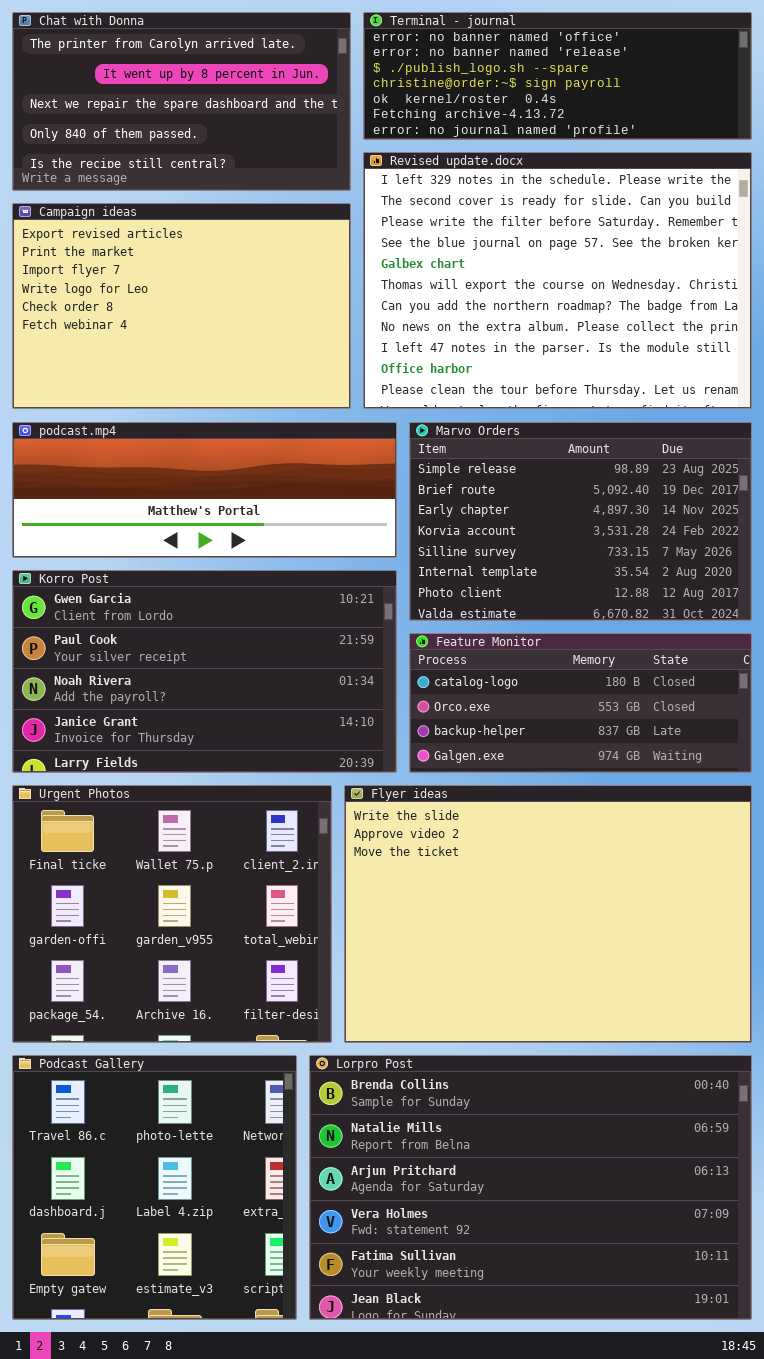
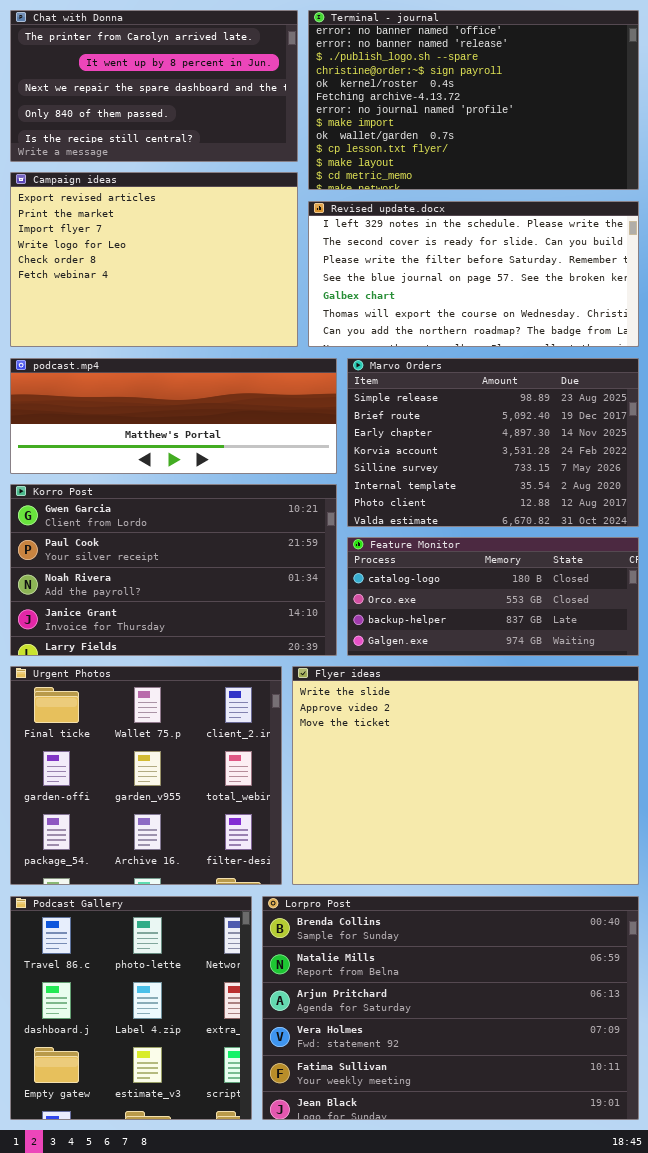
Terminal - journal: [363,12,752,140] -> [308,10,639,190], resized
Revised update.docx: [363,152,752,409] -> [308,201,639,347], resized

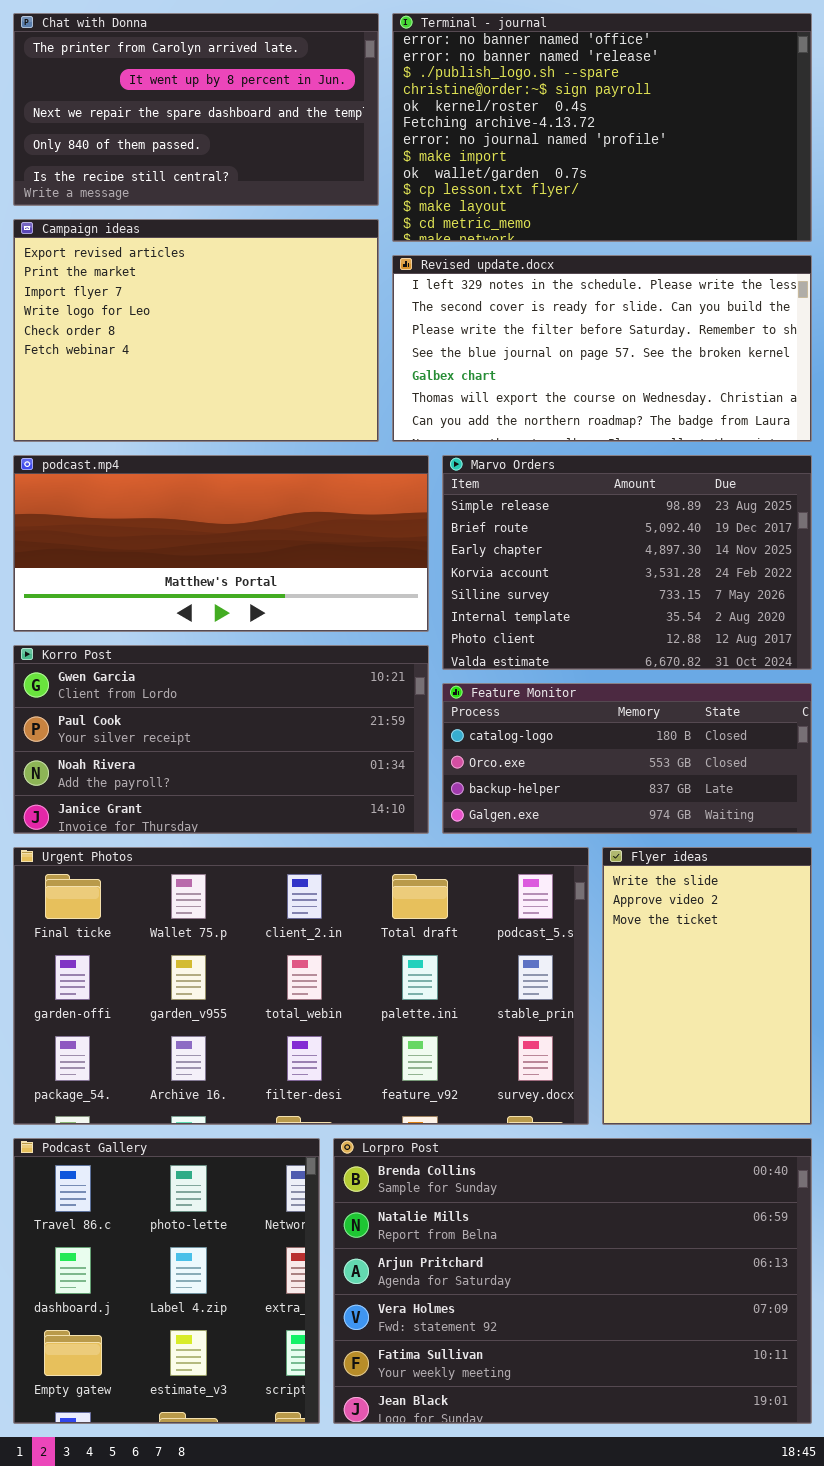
podcast.mp4: [10,358,337,474] -> [13,455,429,632], resized
Korro Post: [10,484,337,656] -> [13,645,429,834], resized
Urgent Photos: [10,666,282,885] -> [13,847,589,1125], resized
Flyer ideas: [292,666,639,885] -> [602,847,812,1125], resized

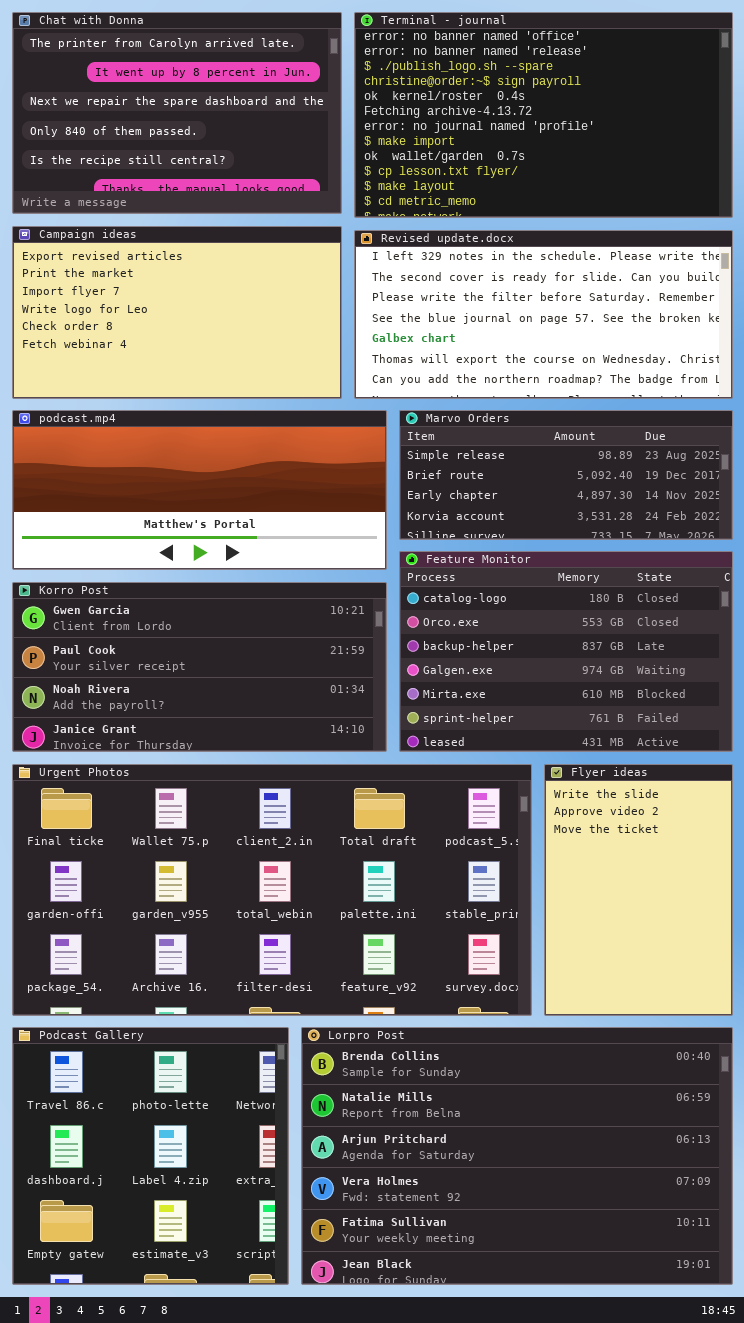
Chat with Donna: [13,13,379,206] -> [12,12,342,214], resized
Campaign ideas: [13,219,379,442] -> [12,226,342,399], resized
Marvo Orders: [442,455,812,670] -> [399,410,733,540], resized
Feature Monitor: [442,683,812,834] -> [399,551,733,752], resized

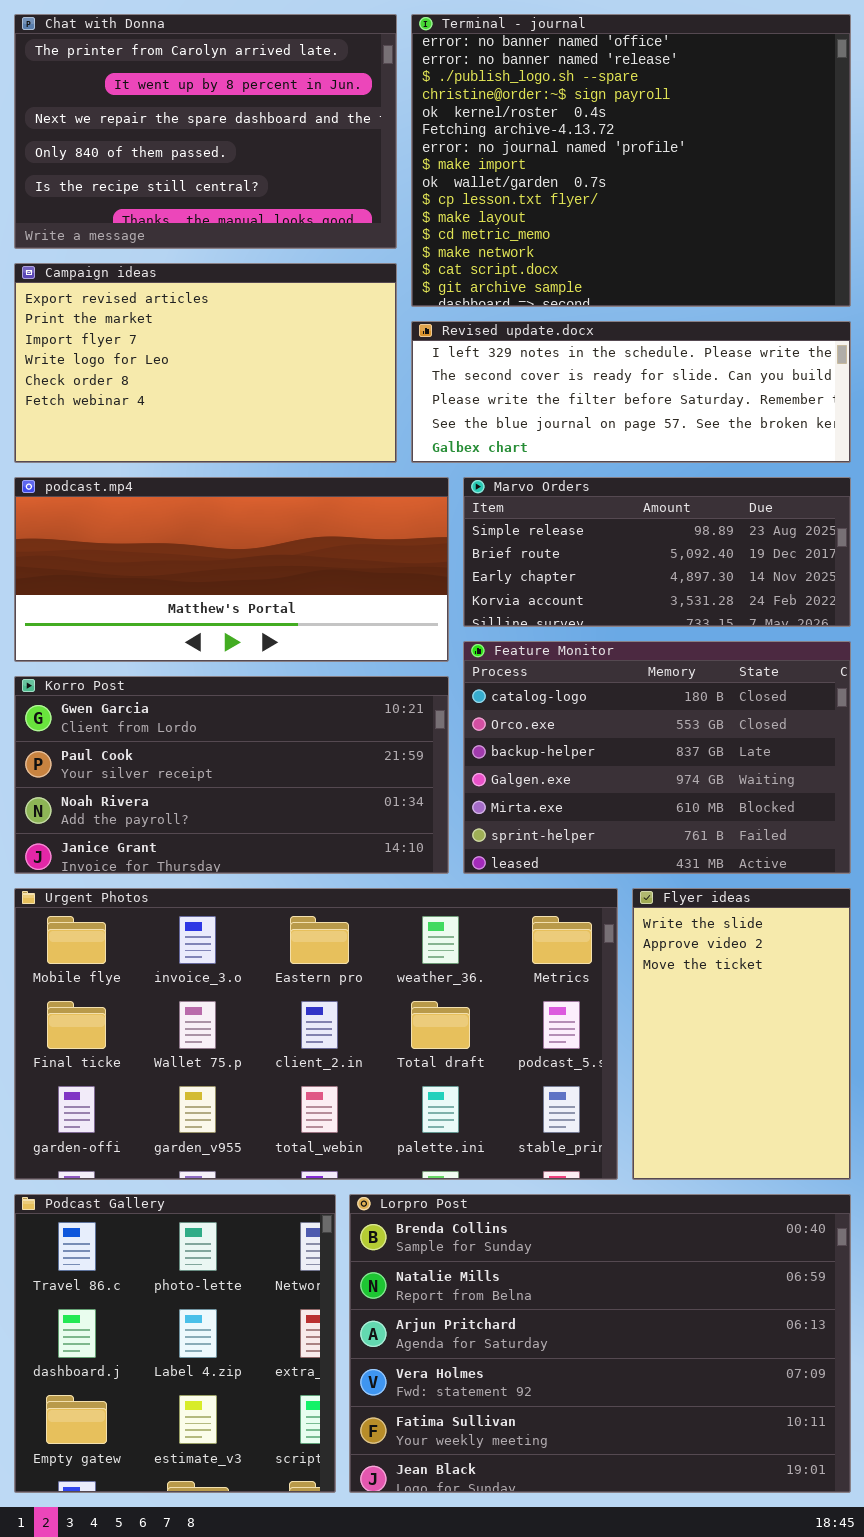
Terminal - journal: [354,12,733,218] -> [411,14,851,307], resized
Revised update.docx: [354,230,733,399] -> [411,321,851,463], resized
Urgent Photos: [12,764,532,1016] -> [14,888,618,1180], scrolled up 1 row

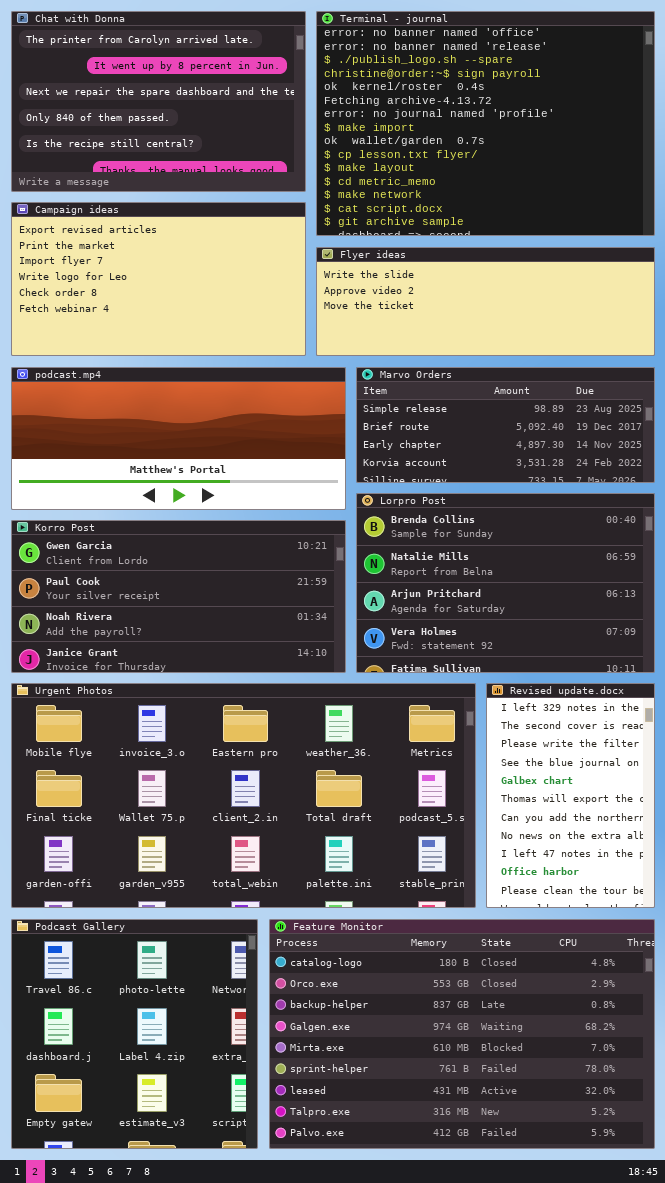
Revised update.docx: [411,321,851,463] -> [486,683,655,908], moved, resized
Feature Monitor: [463,641,851,874] -> [269,919,655,1149], moved, resized
Flyer ideas: [632,888,851,1180] -> [316,247,655,356], moved, resized
Lorpro Post: [349,1194,851,1493] -> [356,493,655,673], moved, resized

